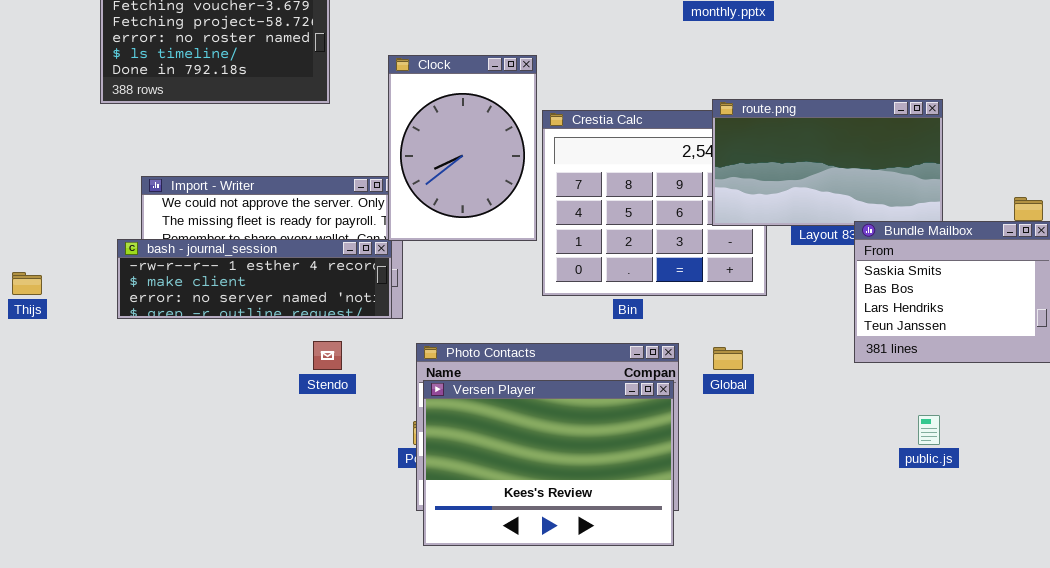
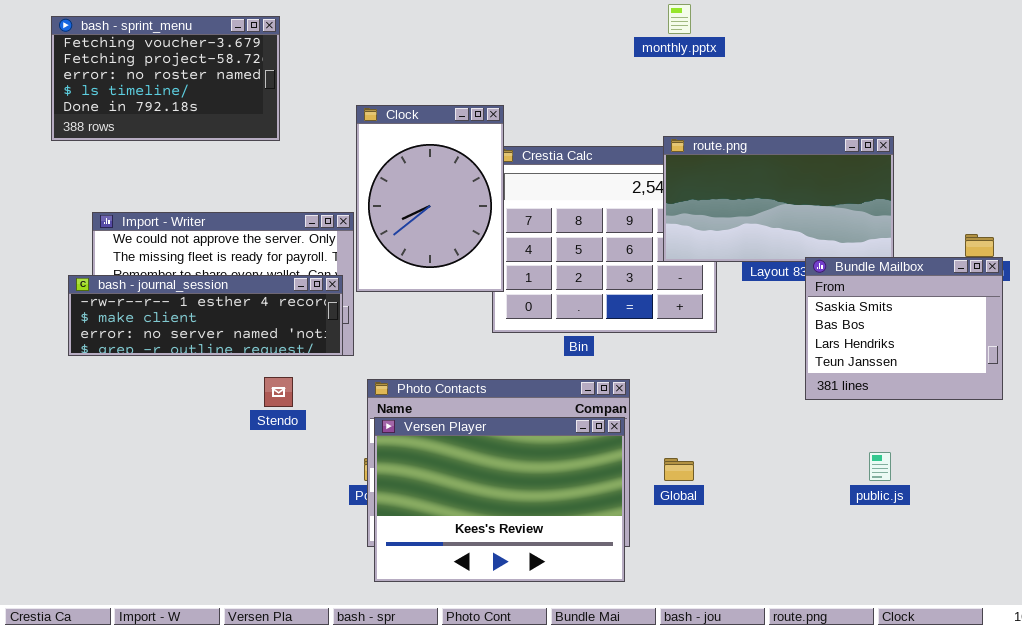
Clock: [388,55,537,241] -> [356,105,504,292], moved
Global: [713,347,743,370] -> [664,458,694,481], moved

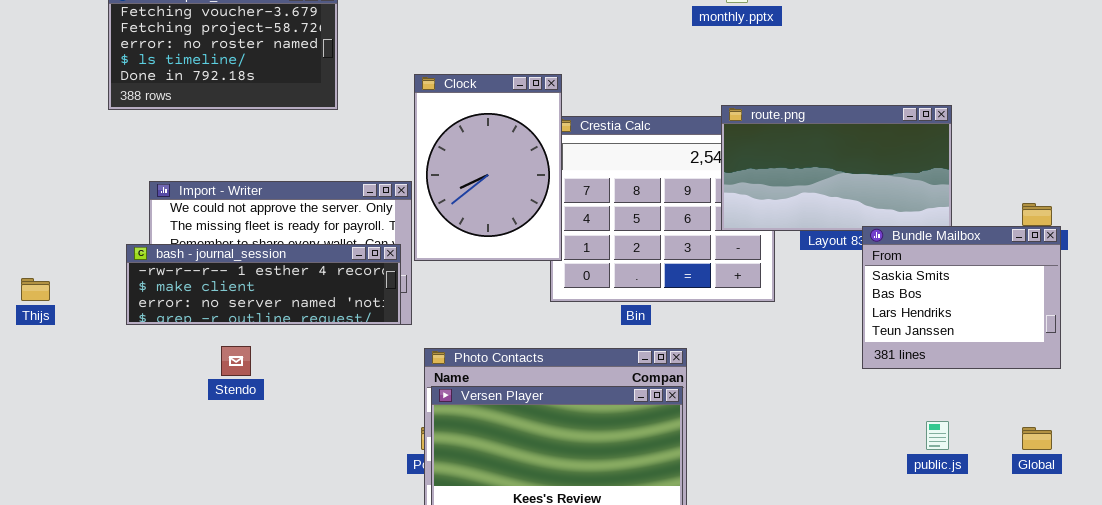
Stendo: [264,377,293,407] -> [221,346,251,376], moved
Global: [664,458,694,481] -> [1022,427,1052,450], moved

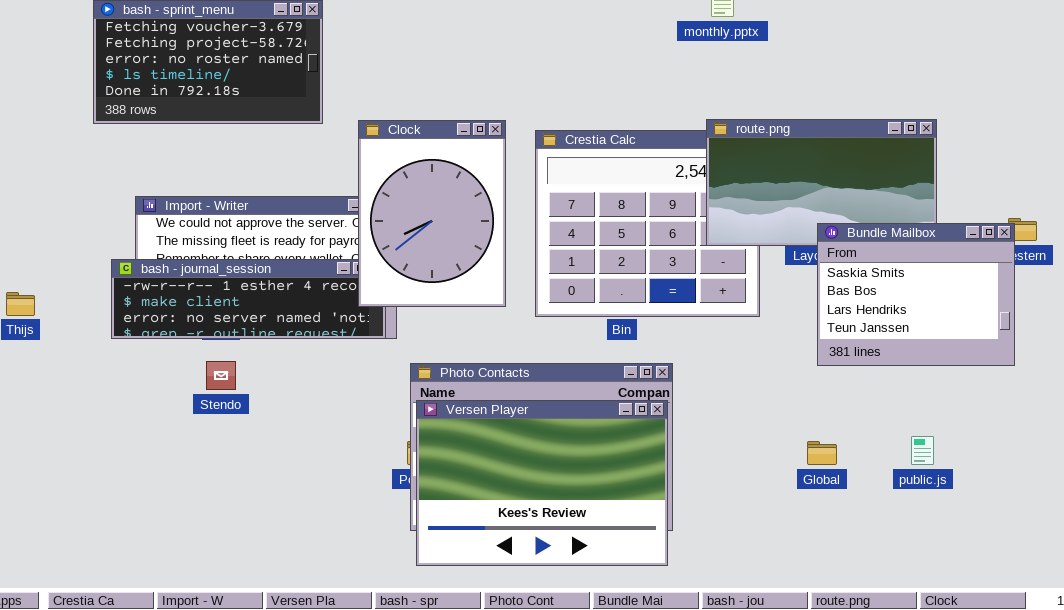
Clock: [414,74,562,261] -> [358,120,506,307], moved
Bundle Mailbox: [862,226,1061,369] -> [817,223,1015,366], moved
Global: [1022,427,1052,450] -> [807,441,837,465], moved

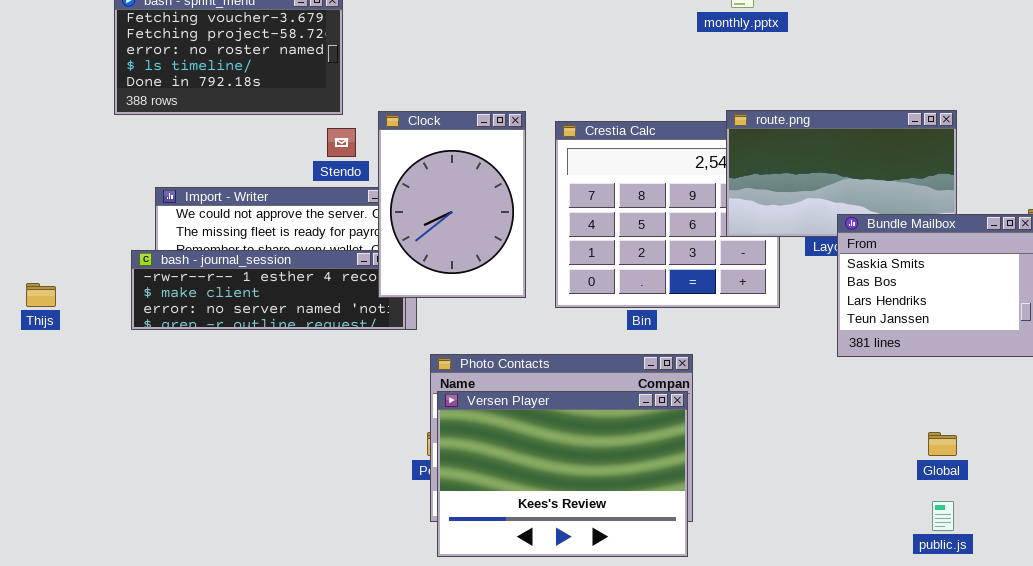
Stendo: [206,361,236,390] -> [327,128,356,157], moved
public.js: [911,436,934,465] -> [932,501,954,531], moved
Global: [807,441,837,465] -> [928,432,957,456], moved

